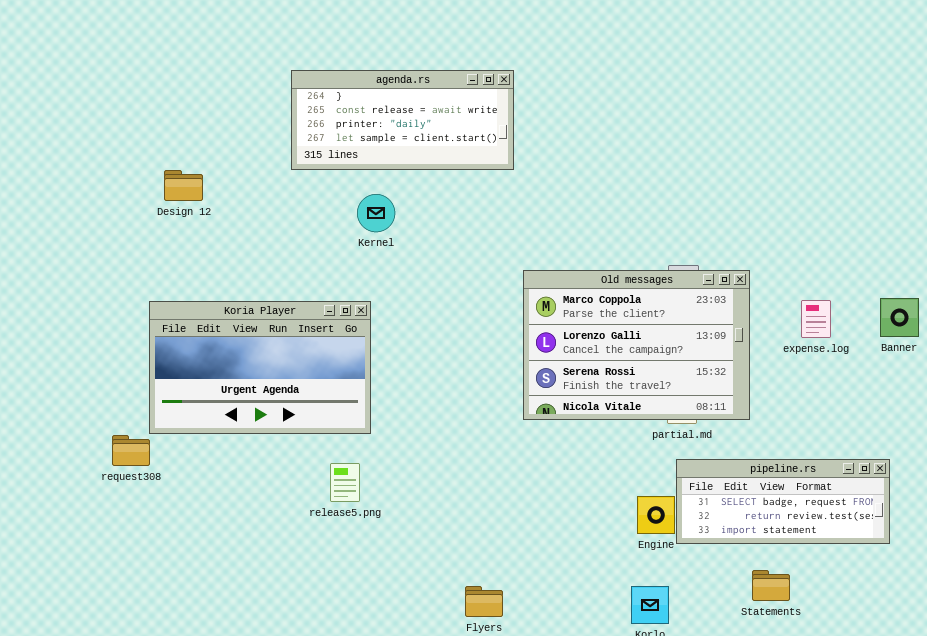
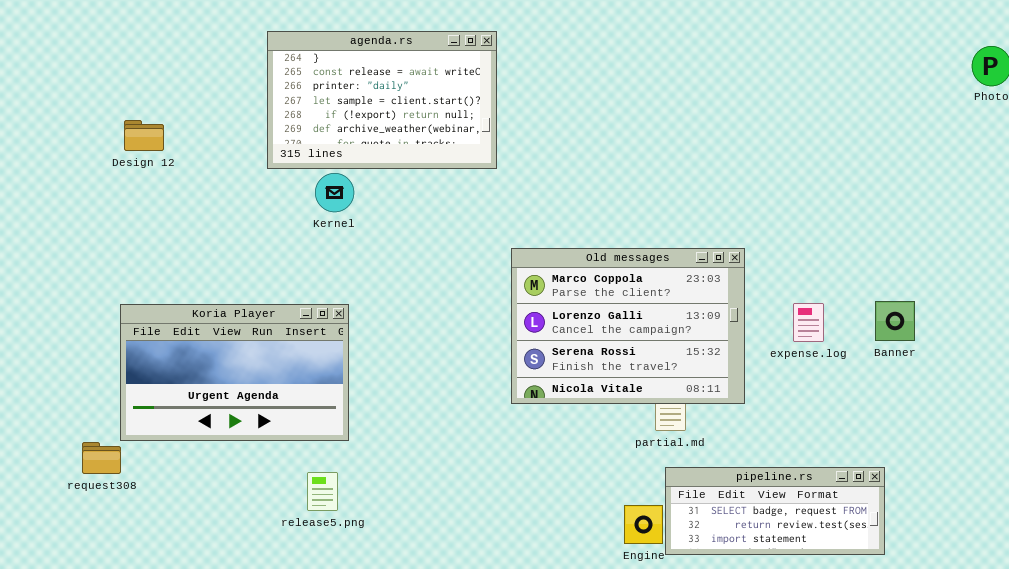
agenda.rs: [291,70,514,170] -> [267,31,497,169], resized
Design 12: [164,170,203,201] -> [124,120,164,151], moved
Kernel: [357,194,395,232] -> [315,173,354,212], moved
Old messages: [523,270,750,420] -> [511,248,745,404], moved

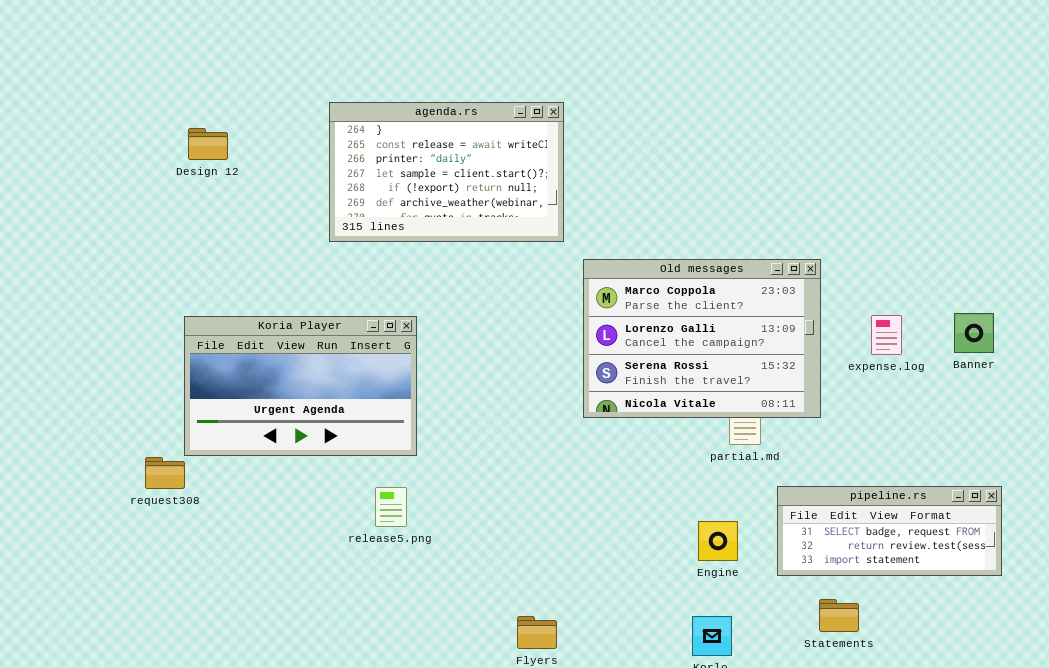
agenda.rs: [267,31,497,169] -> [329,102,564,242], moved
pipeline.rs: [665,467,885,555] -> [777,486,1002,576], moved

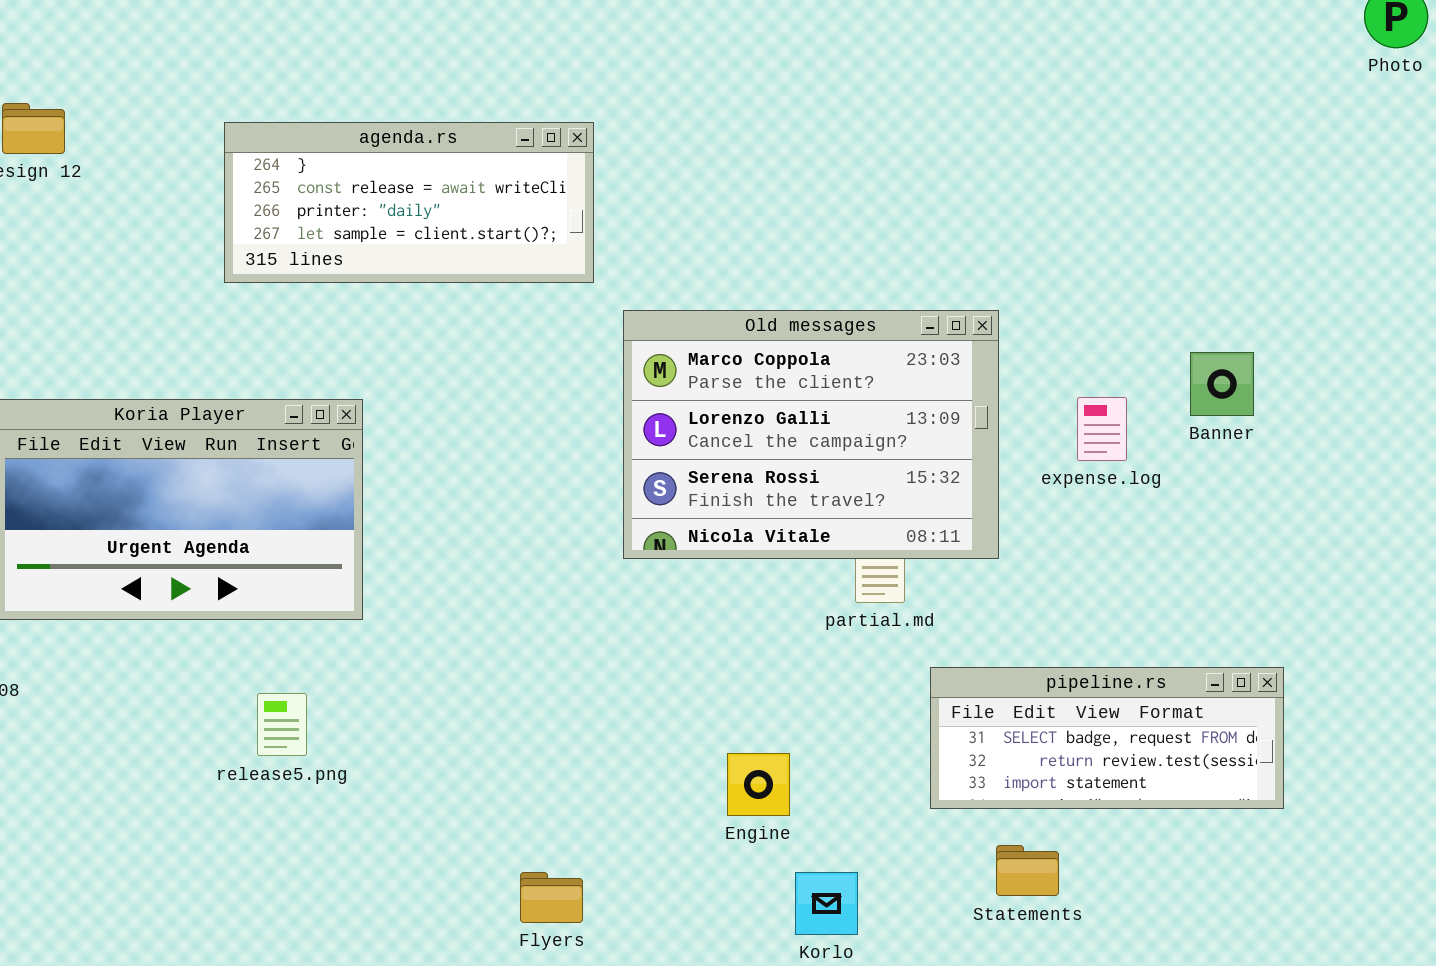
agenda.rs: [329,102,564,242] -> [224,122,594,283], resized
Banner: [954,313,994,353] -> [1190,352,1254,416], moved
release5.png: [375,487,407,527] -> [257,693,307,756], moved
Engine: [698,521,738,561] -> [727,753,790,816], moved

